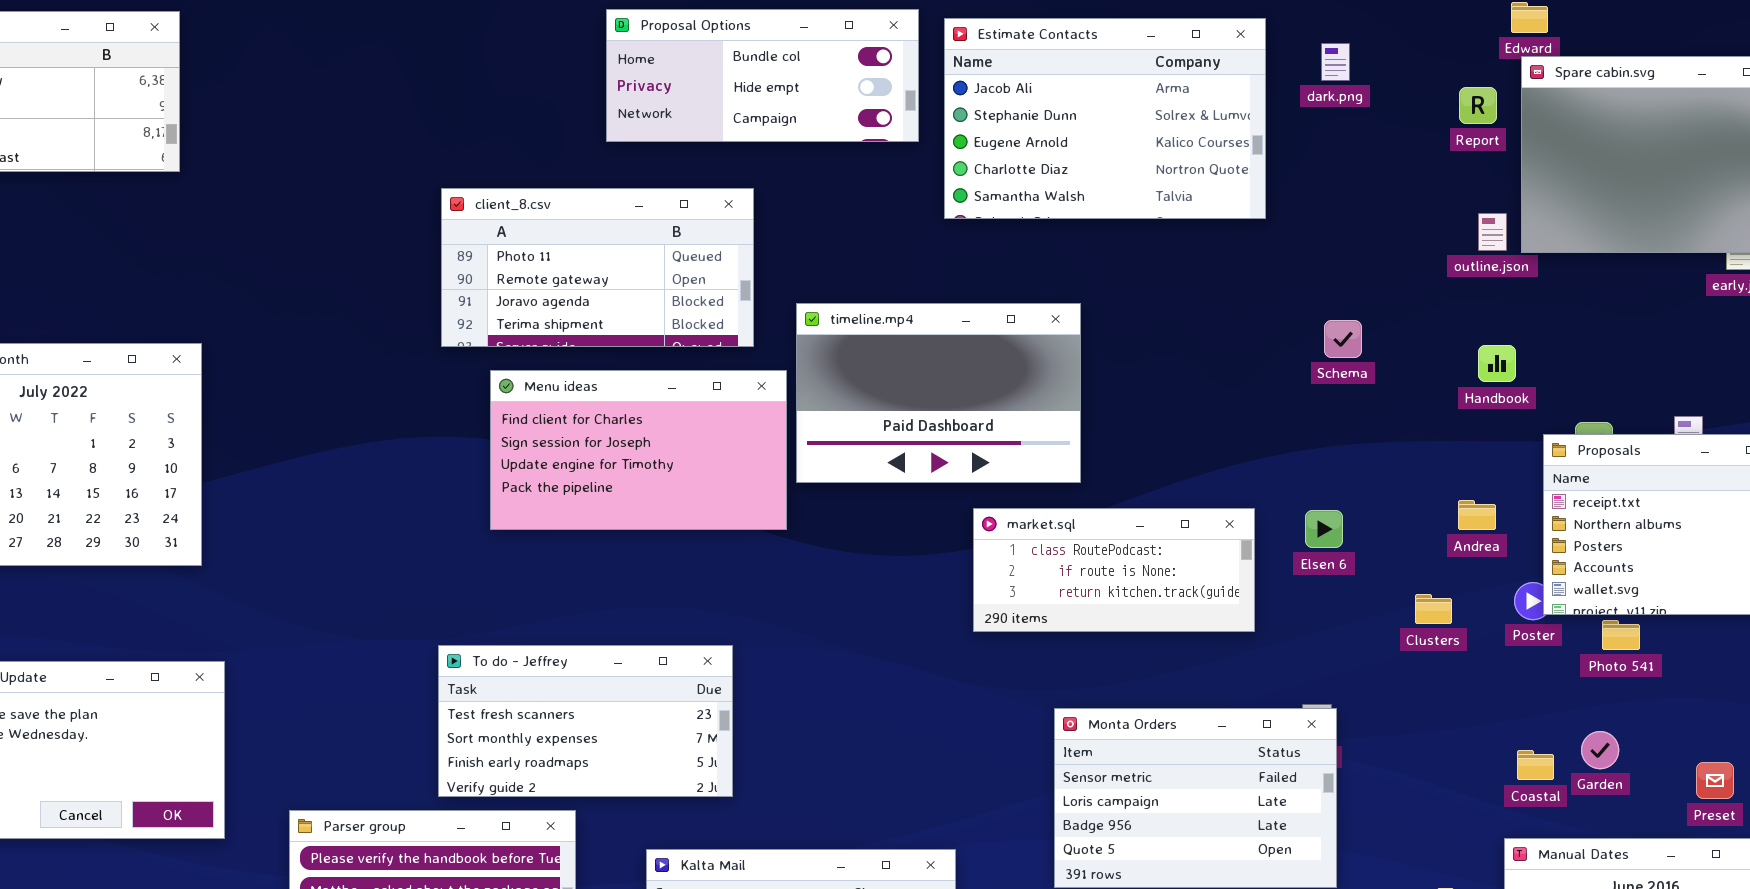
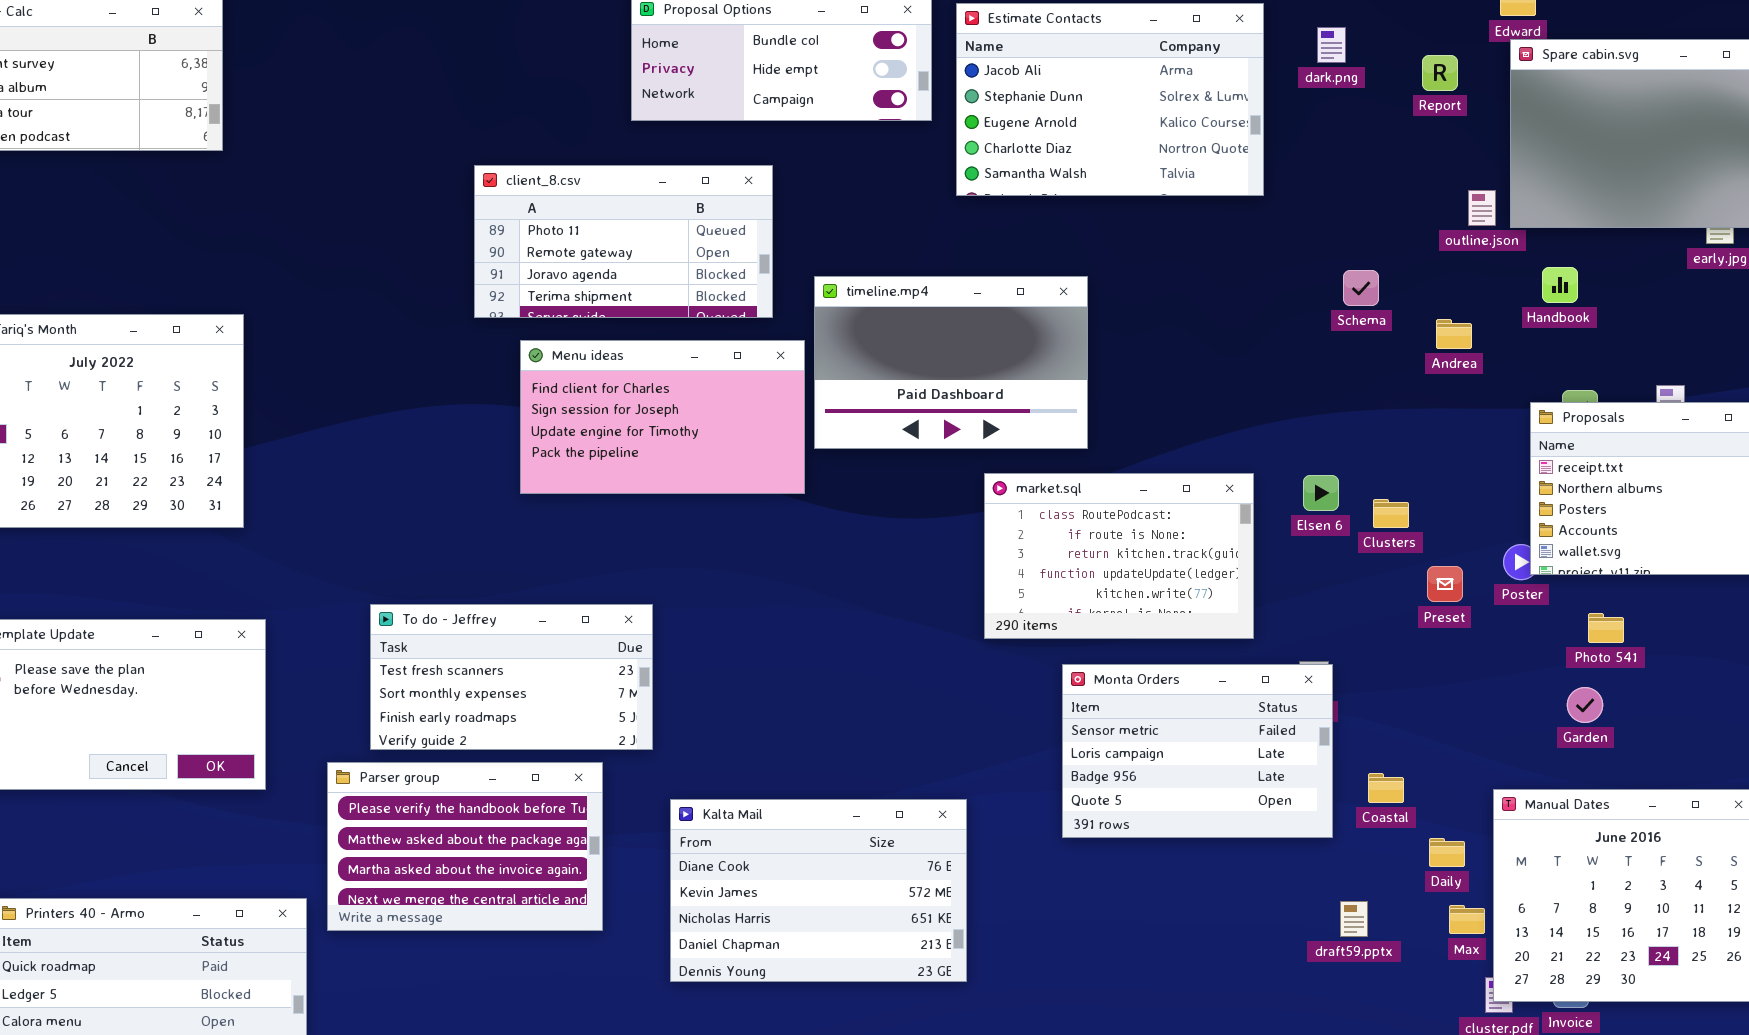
Report: [1459,87,1497,124] -> [1422,55,1458,91], moved
Schema: [1324,320,1362,358] -> [1343,270,1379,306], moved
Handbook: [1478,345,1516,382] -> [1542,267,1578,303], moved
Andrea: [1458,500,1496,530] -> [1436,319,1472,349], moved
market.sql: [973,508,1255,632] -> [984,473,1254,639], resized
Clusters: [1415,594,1452,624] -> [1373,499,1409,528], moved
Photo 541: [1602,620,1640,650] -> [1588,613,1624,643], moved
To do - Jeffrey: [438,645,733,797] -> [370,604,653,750], moved
Coastal: [1517,750,1554,780] -> [1368,773,1404,803], moved
Preset: [1696,762,1734,799] -> [1427,566,1463,602], moved

